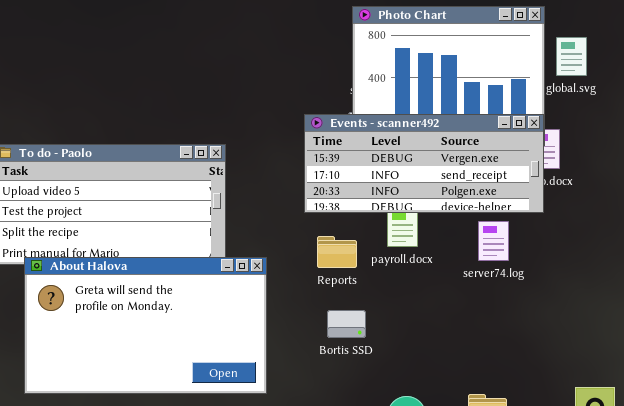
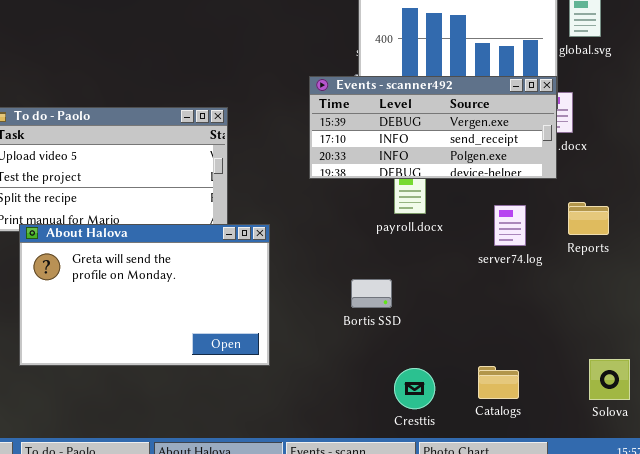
server74.log: [478,221,509,261] -> [494,205,526,246], moved
Reports: [317,236,357,268] -> [568,202,609,235], moved
Bortis SSD: [327,310,366,338] -> [351,279,392,308], moved

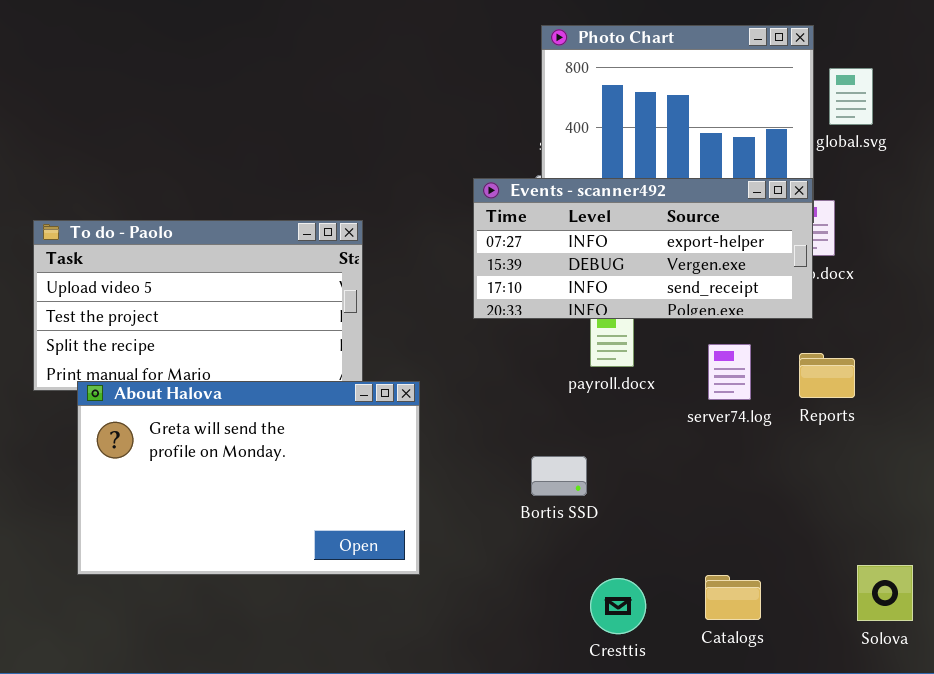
Events - scanner492: [309,76,557,179] -> [473,178,813,319], scrolled up 1 row
Reports: [568,202,609,235] -> [799,353,855,398], moved
server74.log: [494,205,526,246] -> [708,344,751,400], moved

